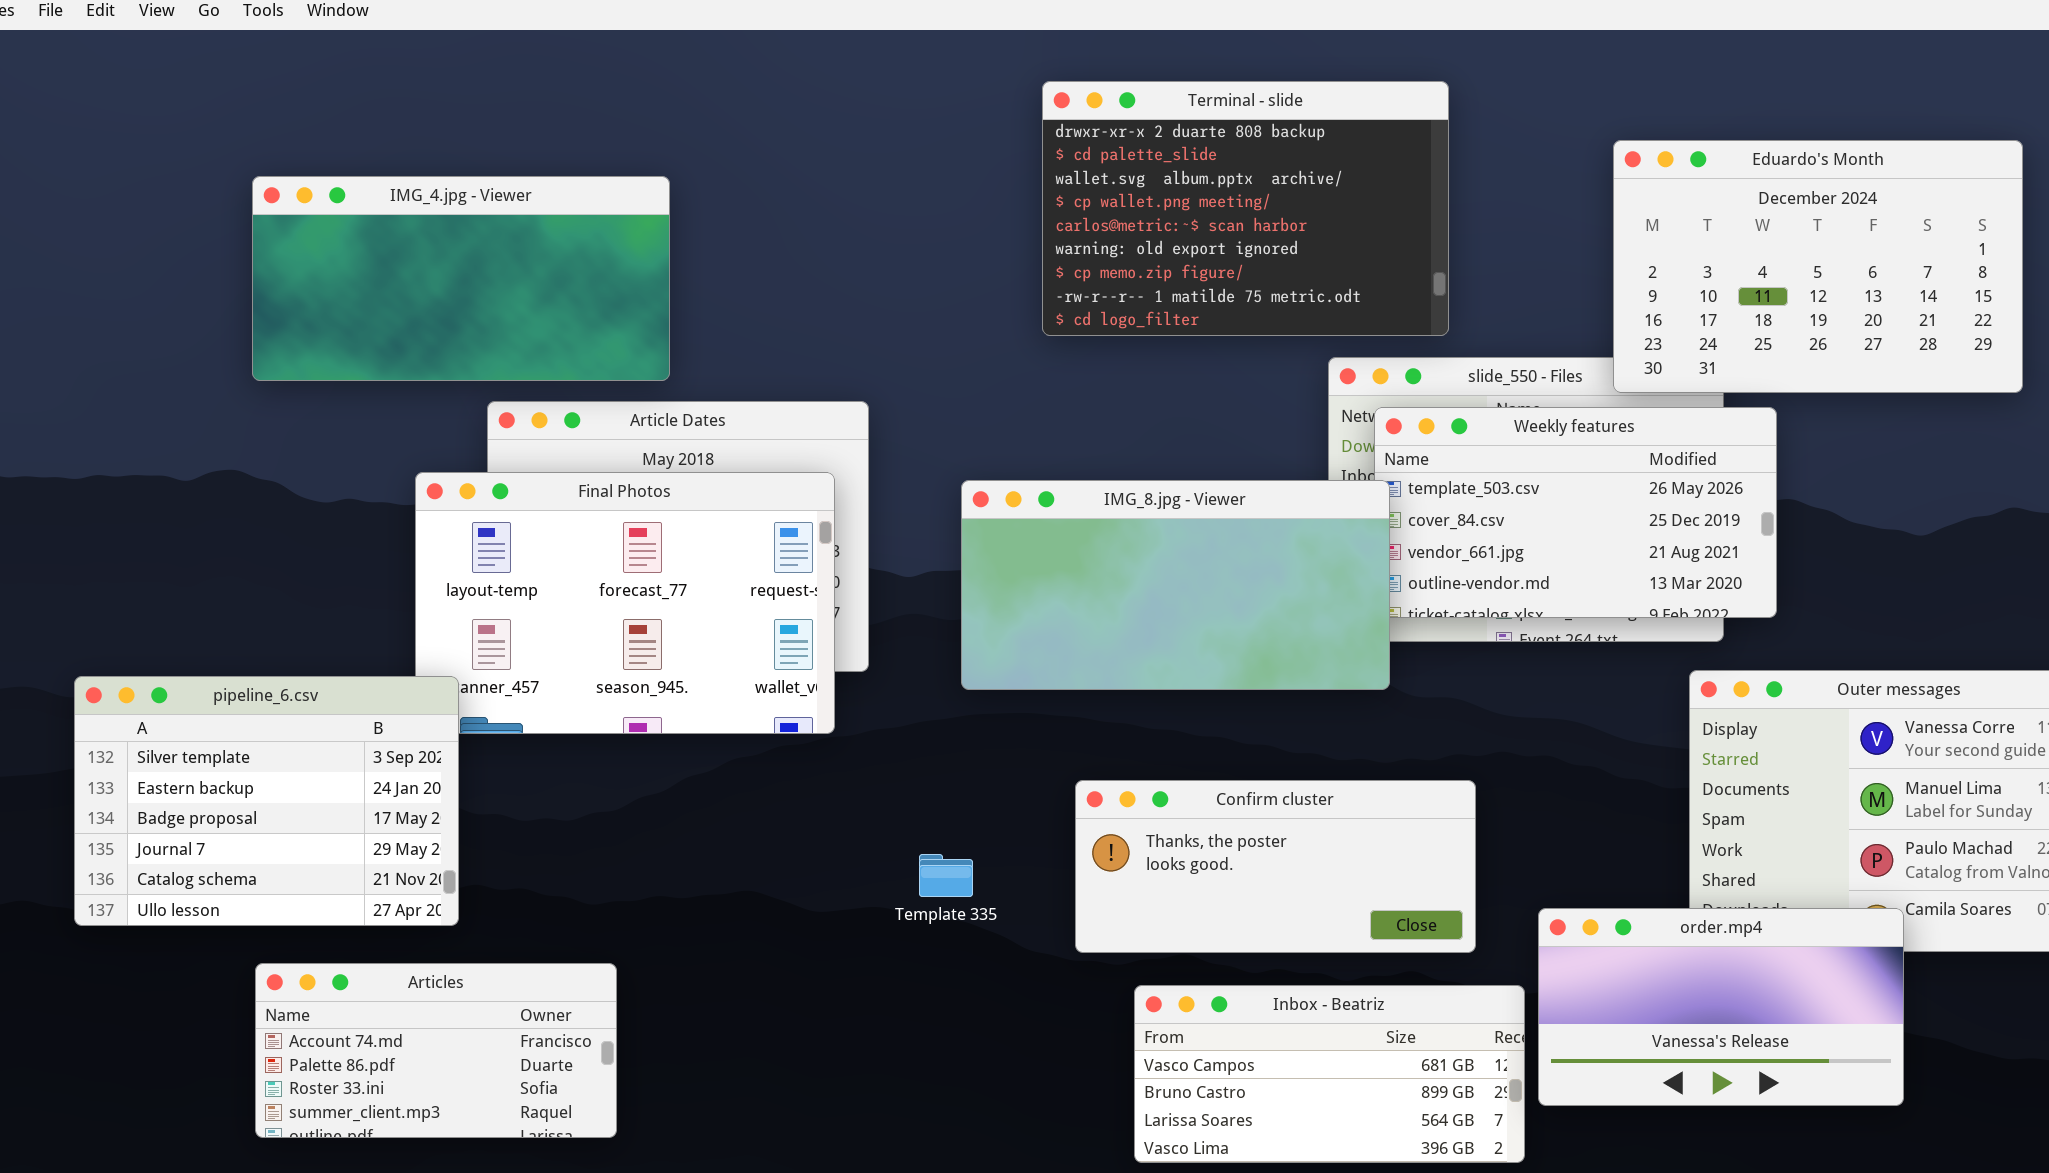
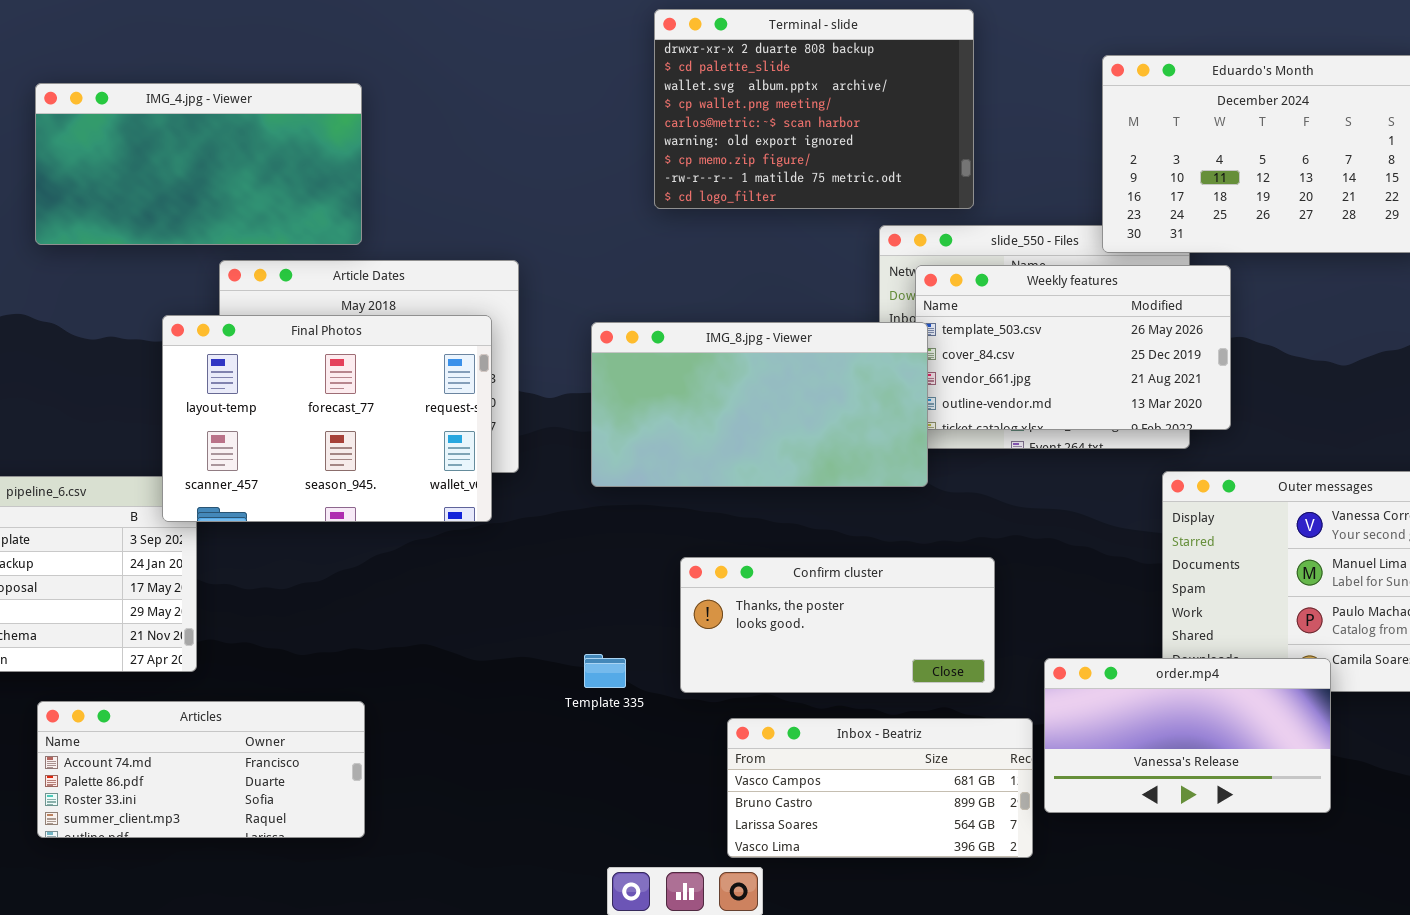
Final Photos: [415,472,835,734] -> [162,315,492,522], raised
Template 335: [919,854,973,897] -> [584,654,626,688], moved
Articles: [255,963,617,1138] -> [37,701,365,838], resized

